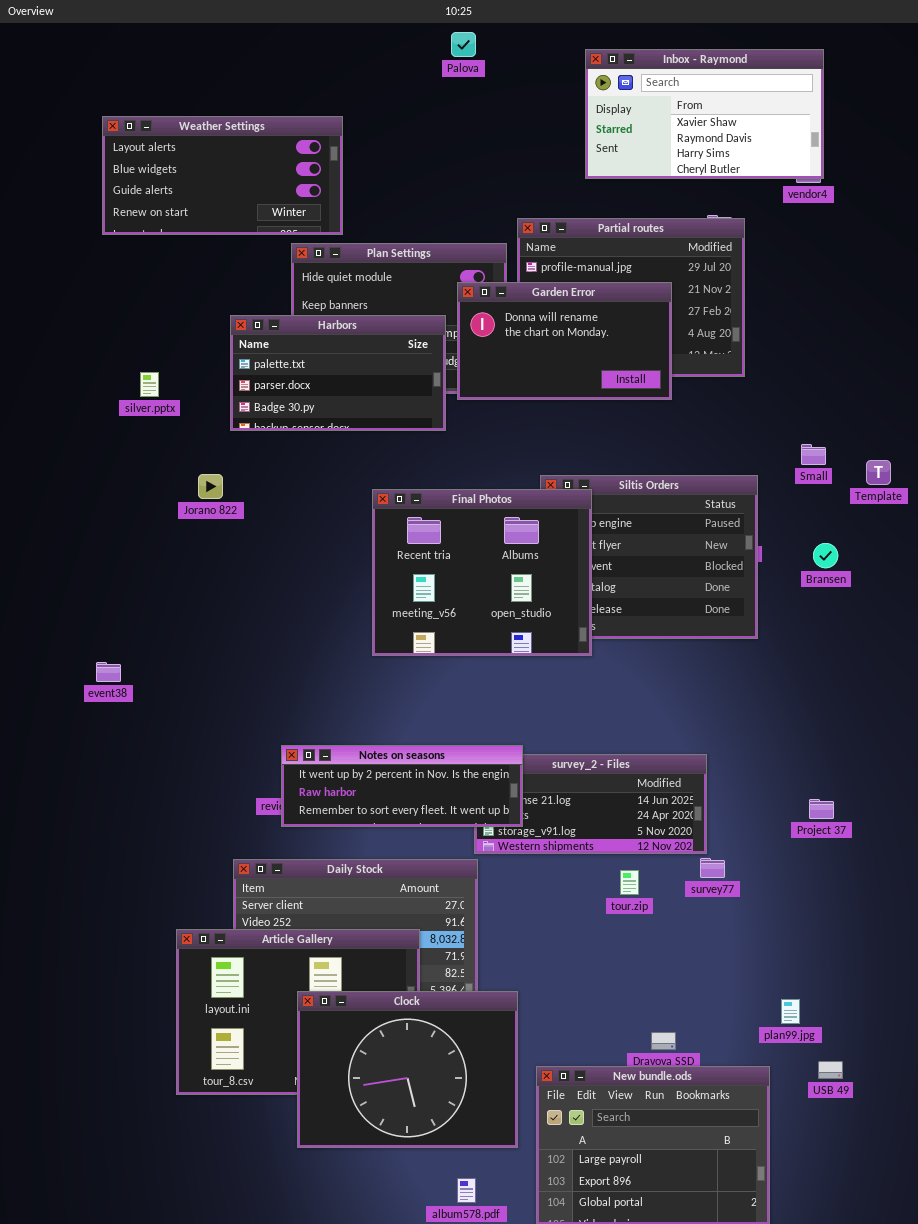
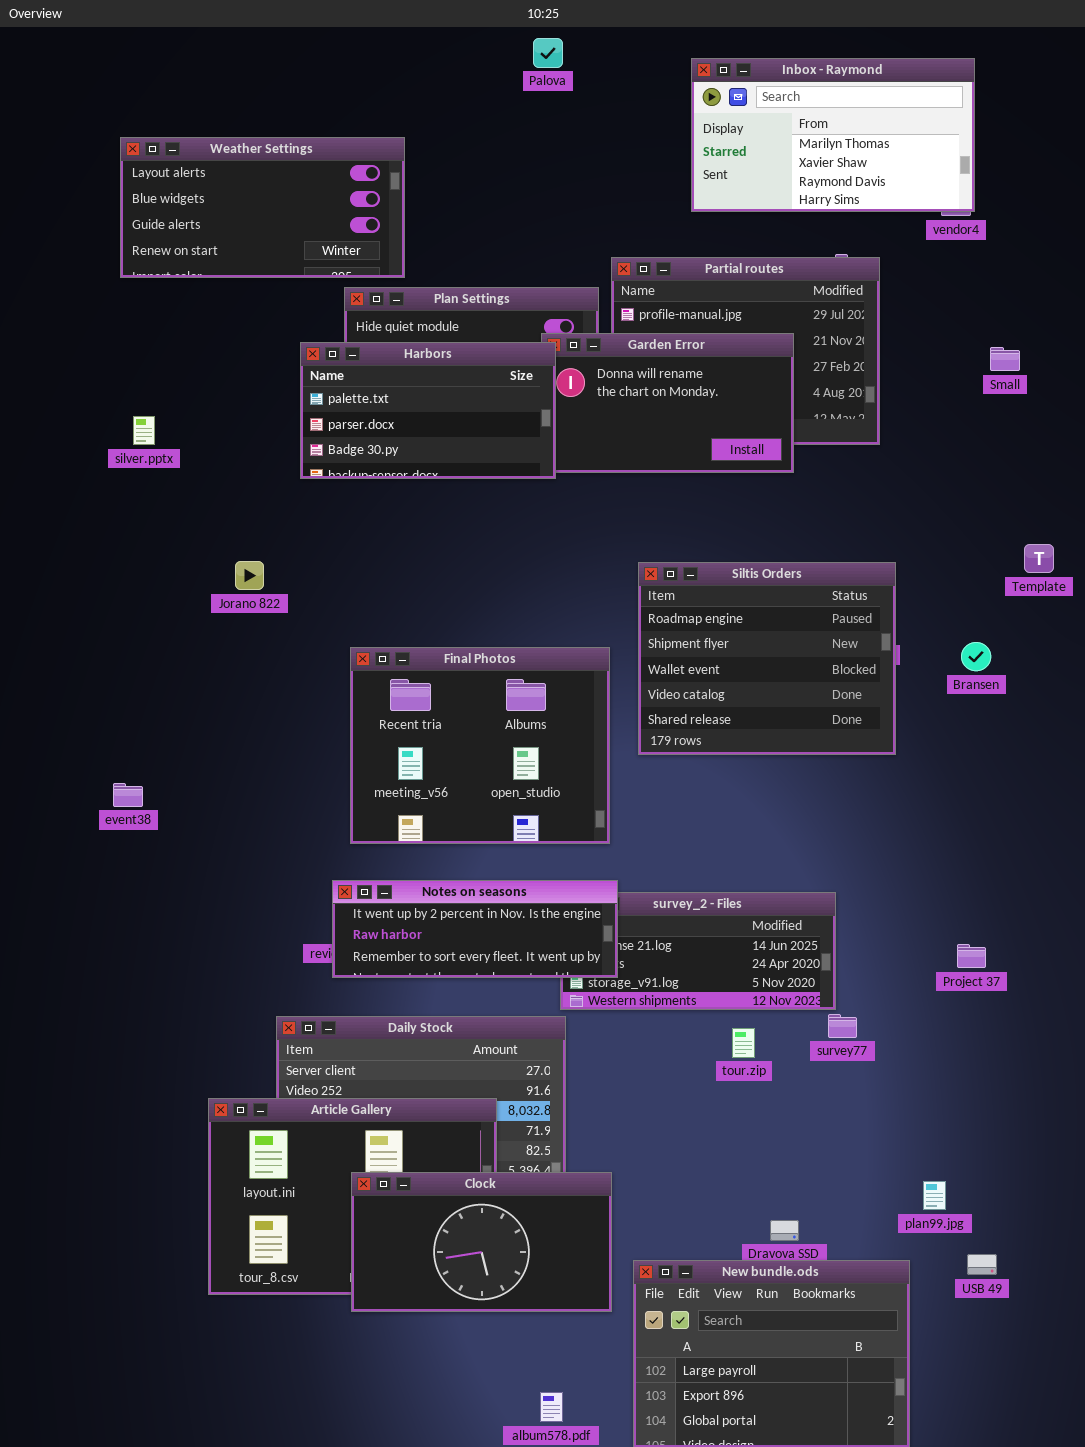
Inbox - Raymond: [585,49,824,179] -> [691,58,975,212], scrolled up 1 row
Harbors: [230,315,446,431] -> [300,342,556,479], moved
silver.pptx: [140,372,159,397] -> [133,416,155,445], moved
Small: [801,444,826,465] -> [990,347,1020,371], moved
Final Photos: [372,489,592,656] -> [350,647,610,844], moved
Clock: [297,991,518,1148] -> [351,1172,612,1312], resized

